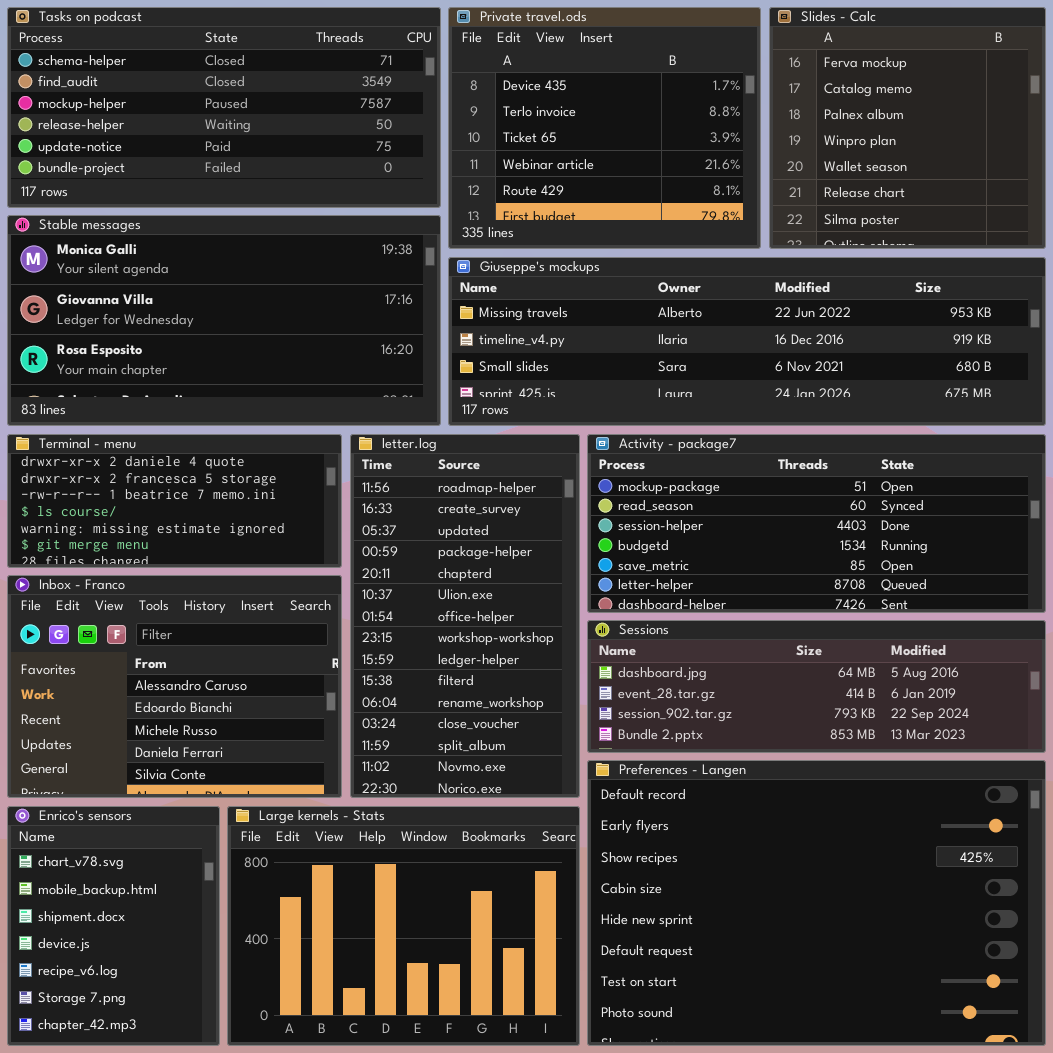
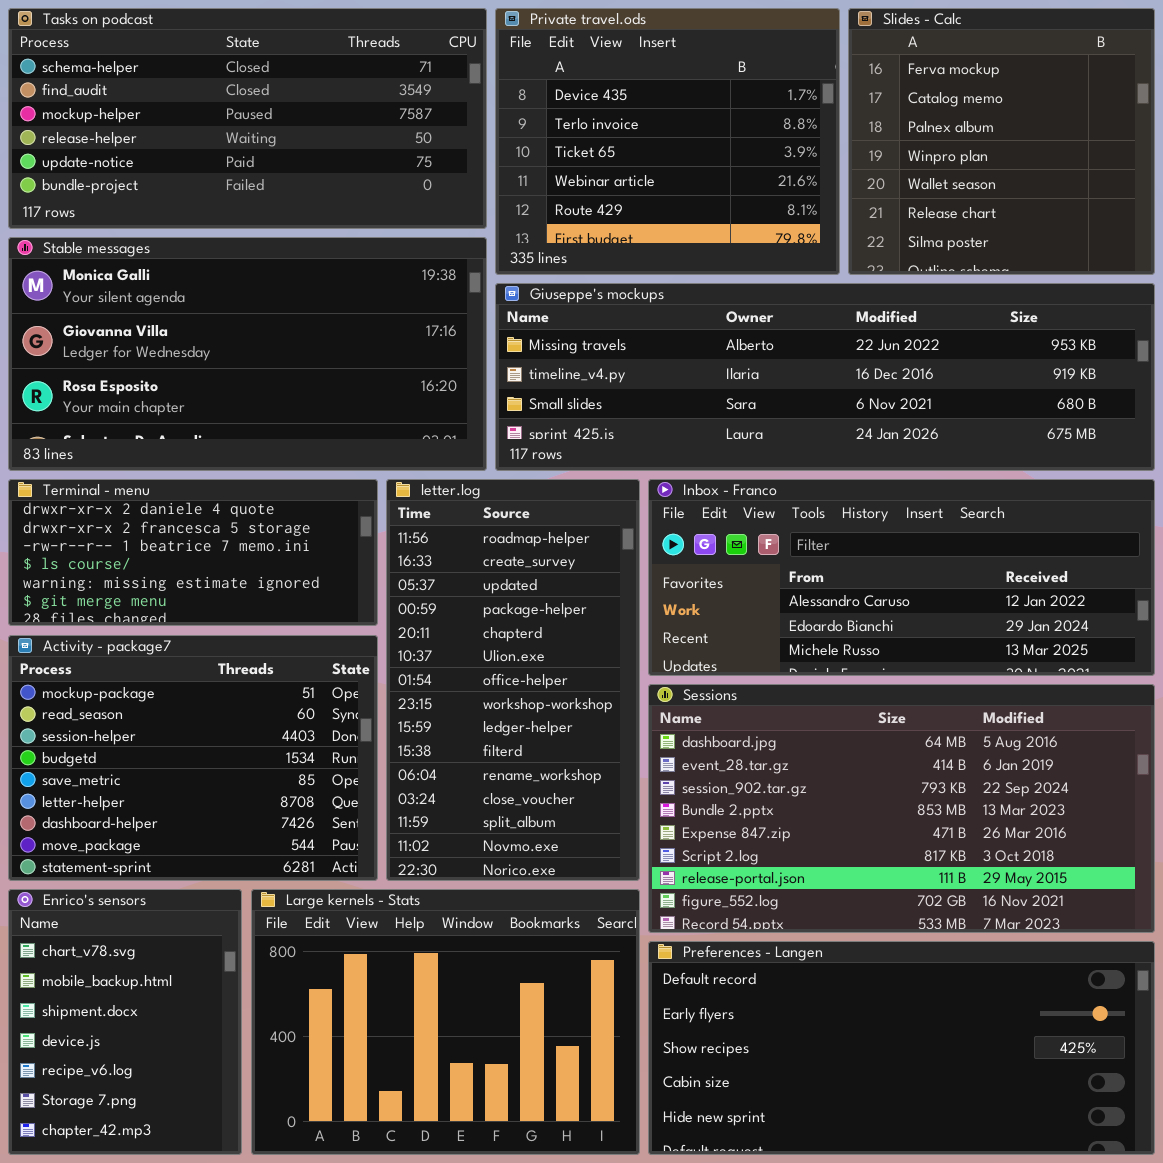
Activity - package7: [587,434,1046,613] -> [8,635,378,881], moved, resized
Inbox - Franco: [7,575,342,798] -> [648,479,1155,676], moved, resized
Sessions: [587,620,1046,753] -> [648,684,1155,933], resized
Preferences - Langen: [587,760,1046,1046] -> [648,941,1155,1155], resized

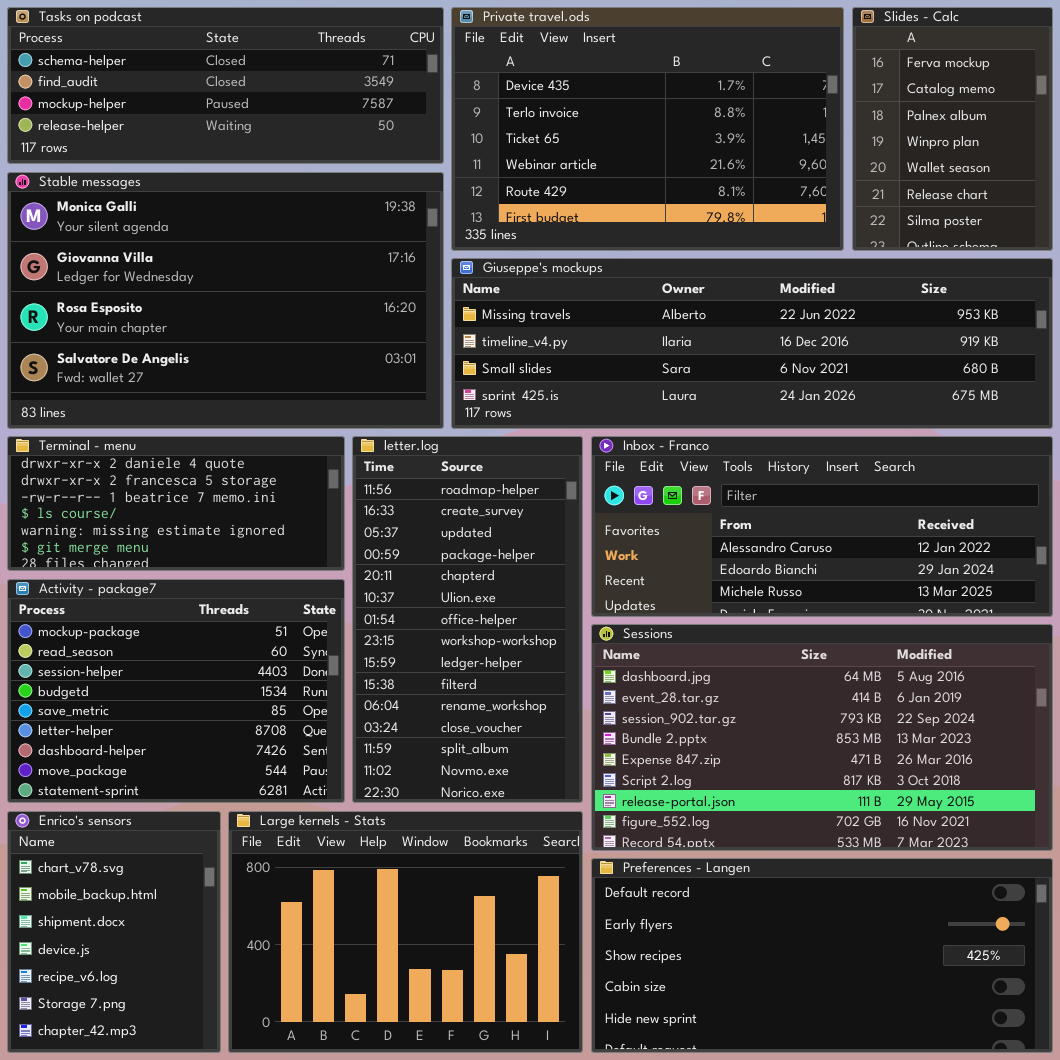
Tasks on podcast: [8,8,487,229] -> [7,7,444,164], resized
Private travel.ods: [495,8,840,275] -> [451,7,844,251], resized
Slides - Calc: [848,8,1155,275] -> [852,7,1053,251], resized
Stable messages: [8,237,487,471] -> [7,172,444,429], resized

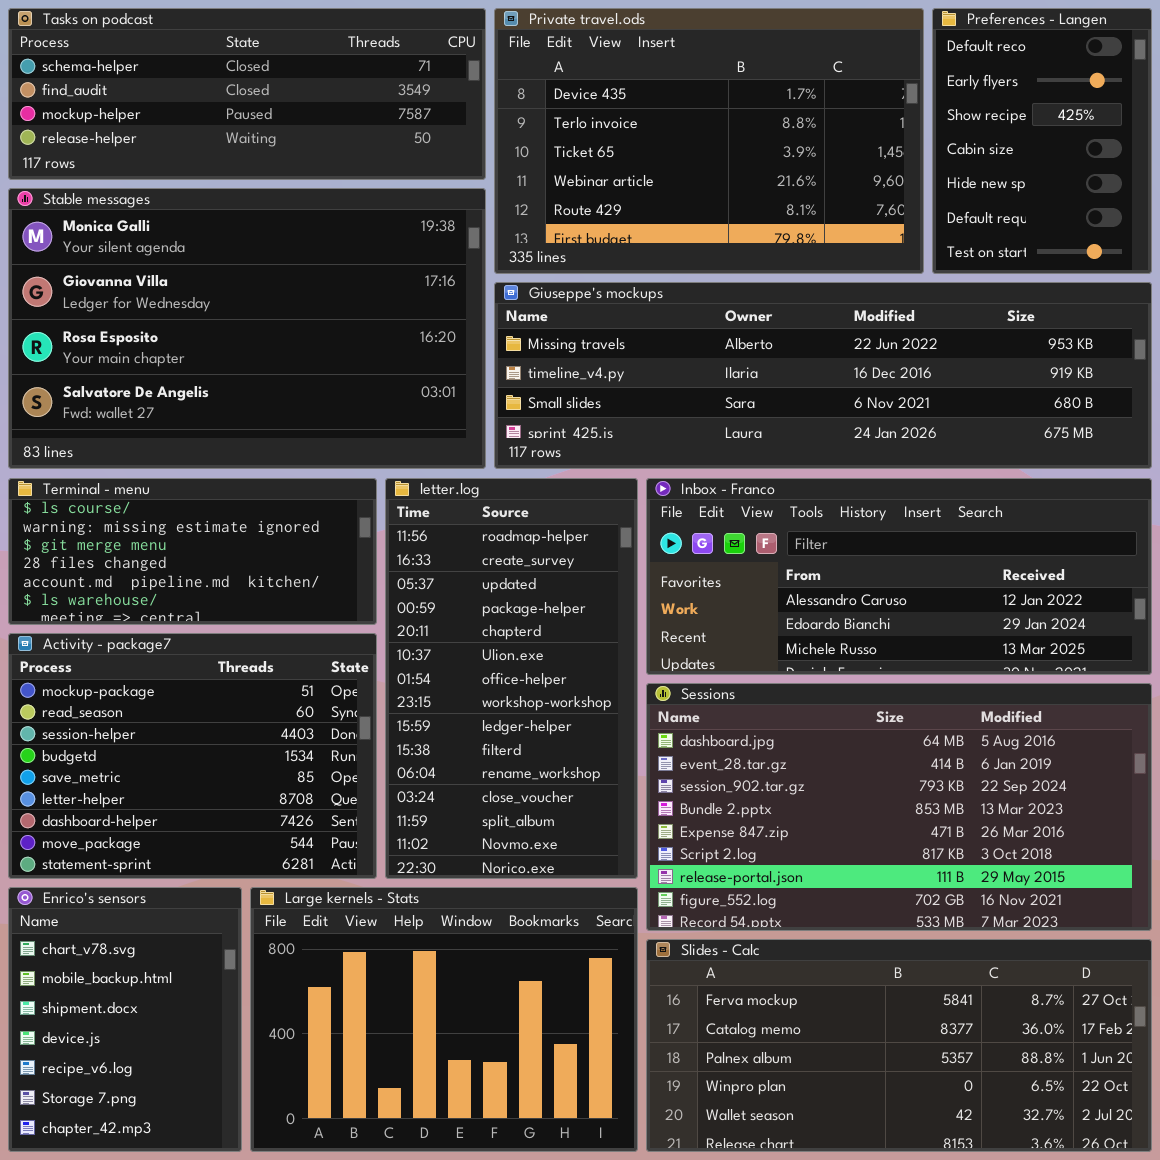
Slides - Calc: [852,7,1053,251] -> [646,939,1152,1152], moved, resized
Terminal - menu: [7,436,345,571] -> [8,478,377,625], scrolled down 3 rows
Preferences - Langen: [591,858,1053,1053] -> [932,8,1152,274], moved, resized

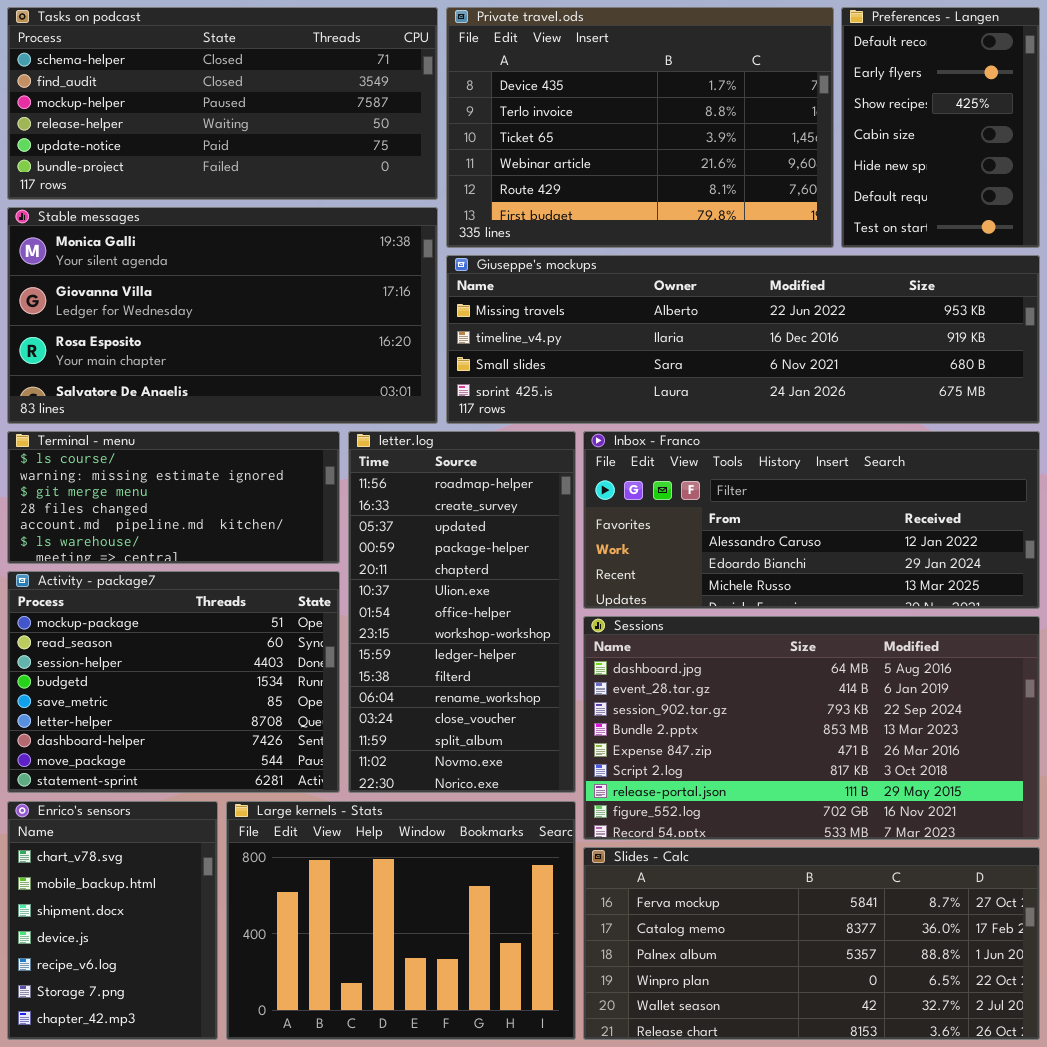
Tasks on podcast: [8,8,486,180] -> [7,7,438,200], resized
Stable messages: [8,188,486,469] -> [7,207,438,424], resized

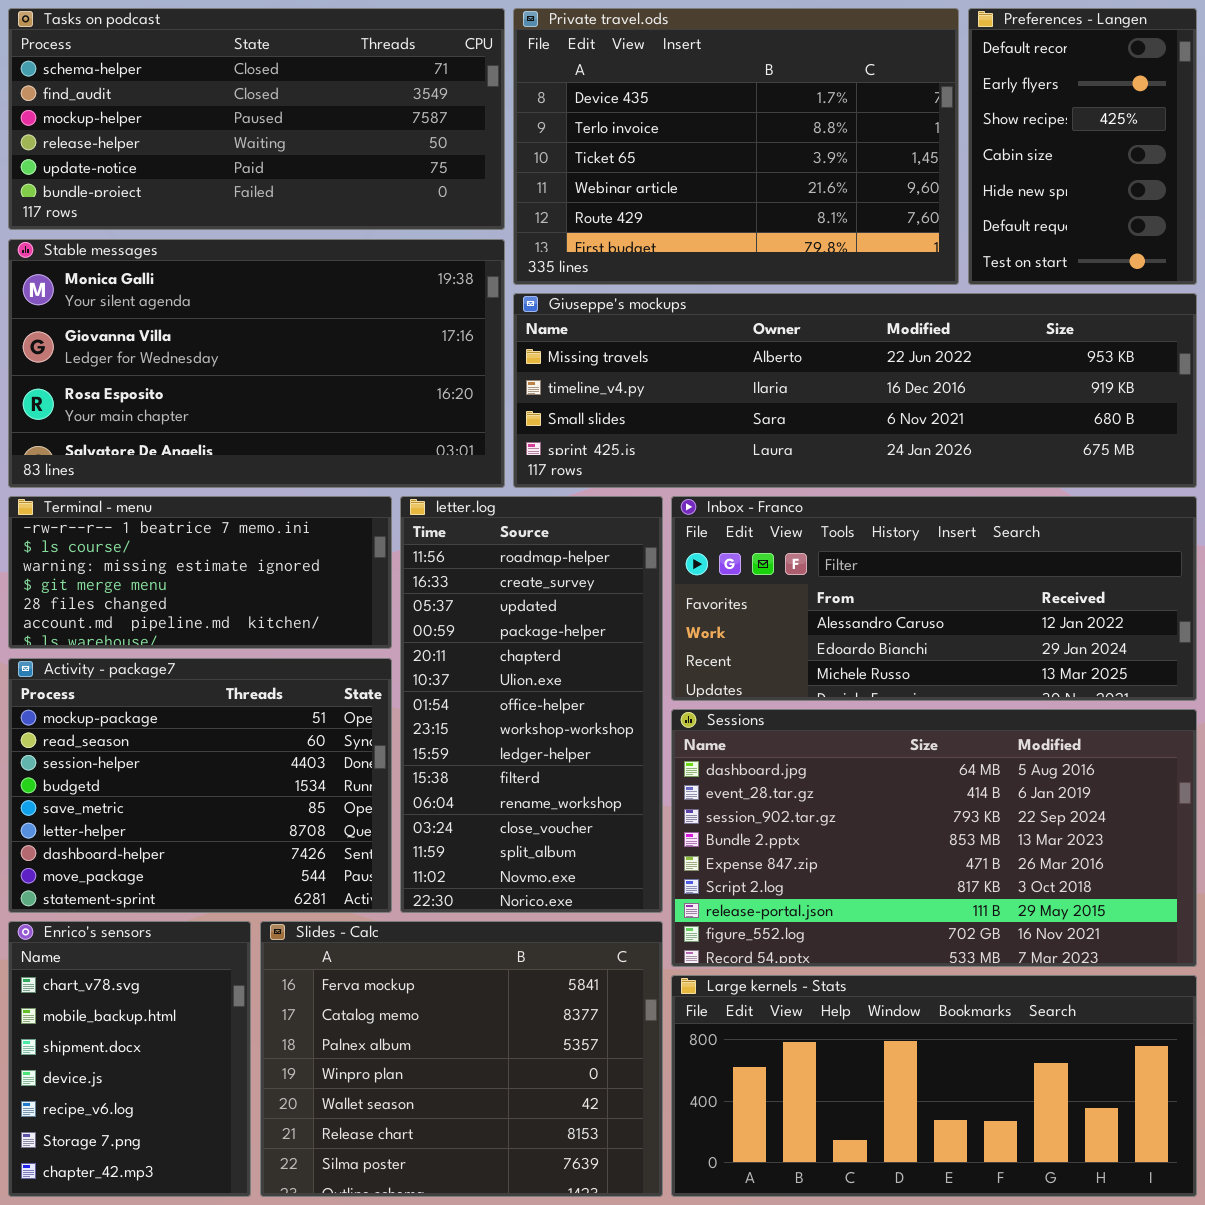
Terminal - menu: [7,431,340,564] -> [8,496,392,649], scrolled up 1 row
Large kernels - Stats: [226,801,576,1040] -> [671,975,1197,1197], moved, resized
Slides - Calc: [583,847,1040,1040] -> [260,921,663,1197], moved, resized

